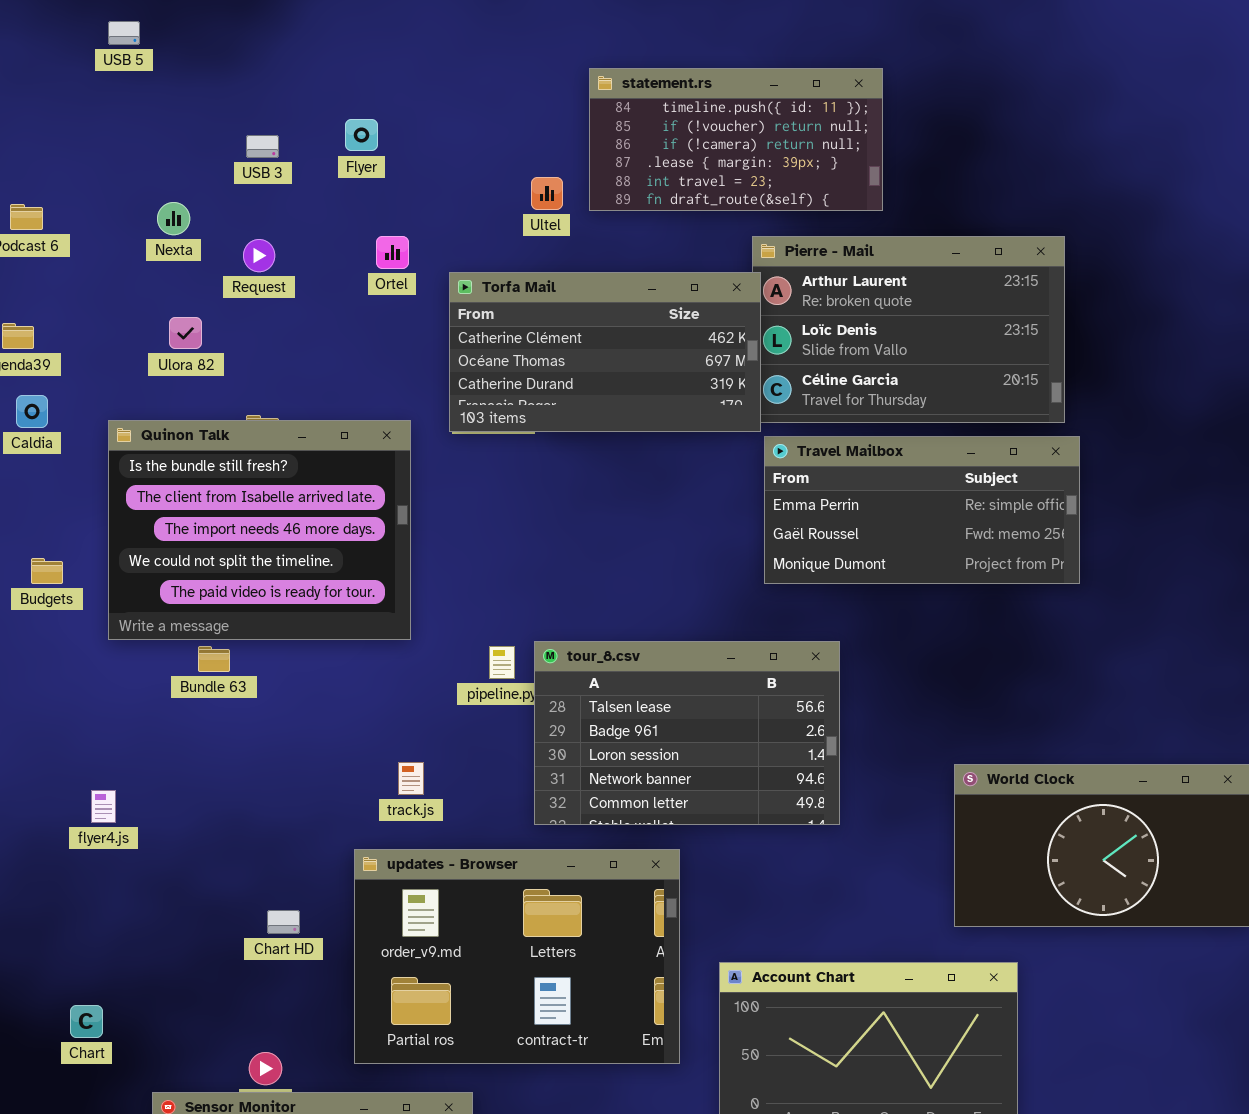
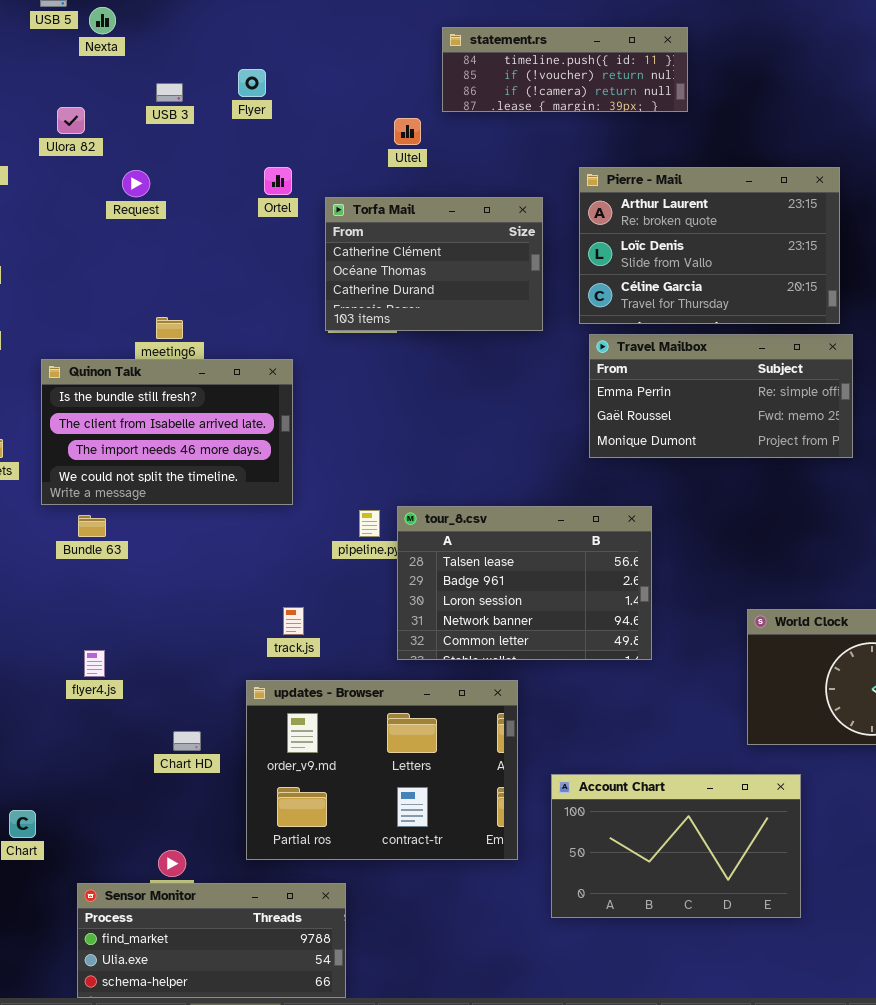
statement.rs: [589,68,883,211] -> [442,27,688,112], resized
Nexta: [157,202,190,235] -> [89,7,116,34], moved
Request: [243,239,275,272] -> [122,170,150,197], moved
Torfa Mail: [449,272,761,432] -> [325,197,543,331], resized
Ulora 82: [169,317,202,349] -> [57,107,85,134], moved
Quinon Talk: [108,420,411,640] -> [41,359,293,505], resized
Bundle 63: [198,646,230,672] -> [78,515,106,537], moved
flyer4.js: [91,790,116,823] -> [84,650,105,677], moved

